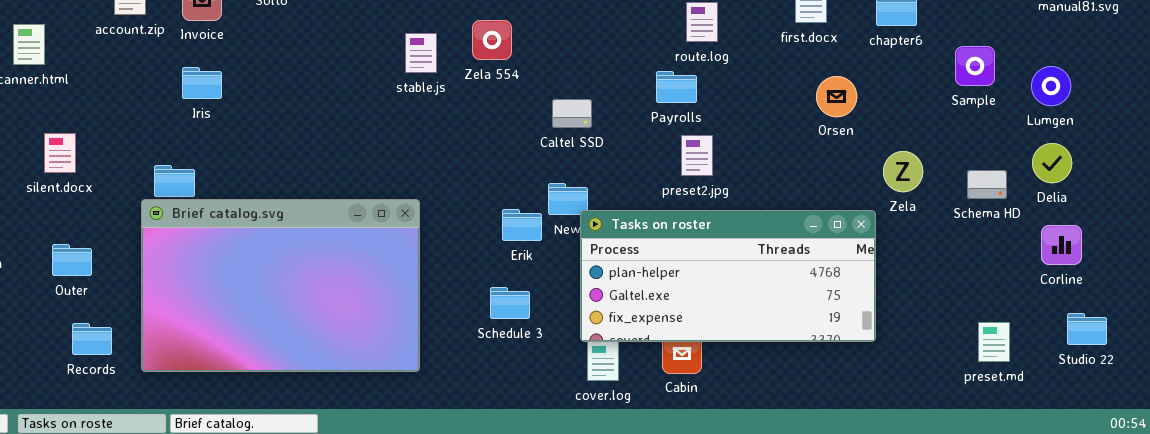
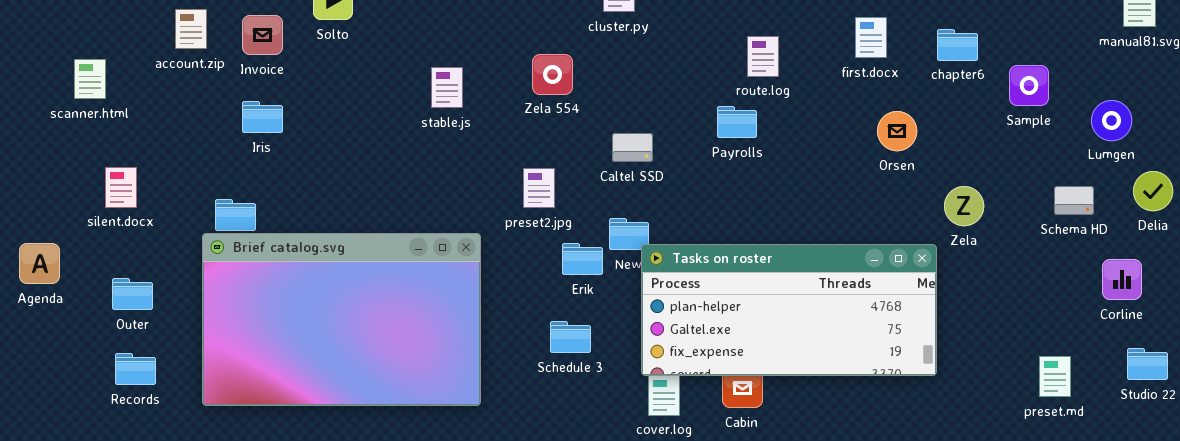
stable.js: [405,33,437,73] -> [431,67,463,108], moved
Sample: [955,46,995,86] -> [1009,65,1049,106], moved
preset2.jpg: [681,135,713,176] -> [523,168,555,208], moved
Delia: [1032,143,1072,183] -> [1133,171,1173,211], moved
Schema HD: [967,170,1007,199] -> [1054,186,1094,215], moved
Records: [72,323,112,355] -> [115,353,156,385], moved

